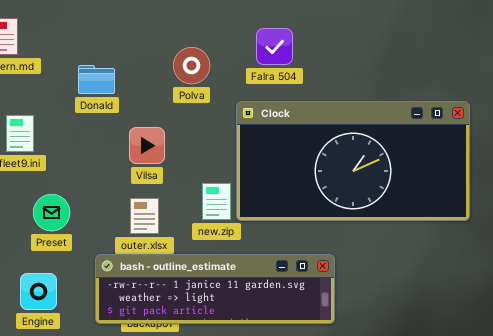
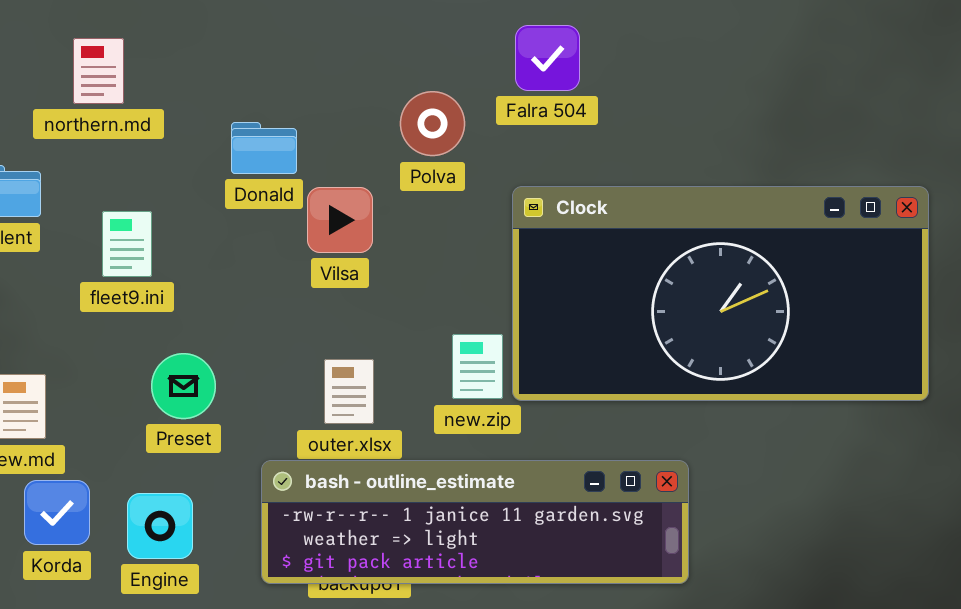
Falra 504: [256,28,293,65] -> [515,25,580,91], moved
Vilsa: [129,127,165,164] -> [307,187,373,253], moved

